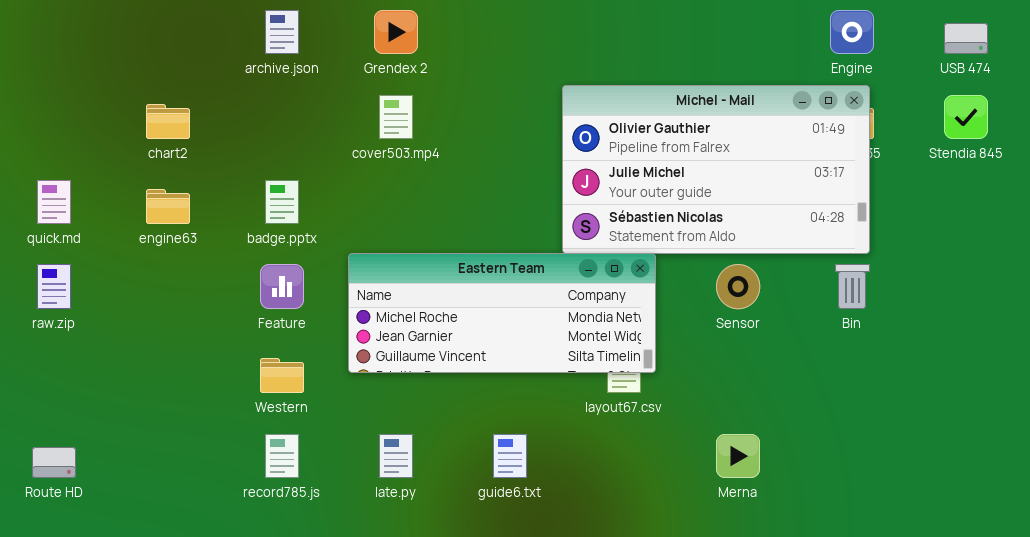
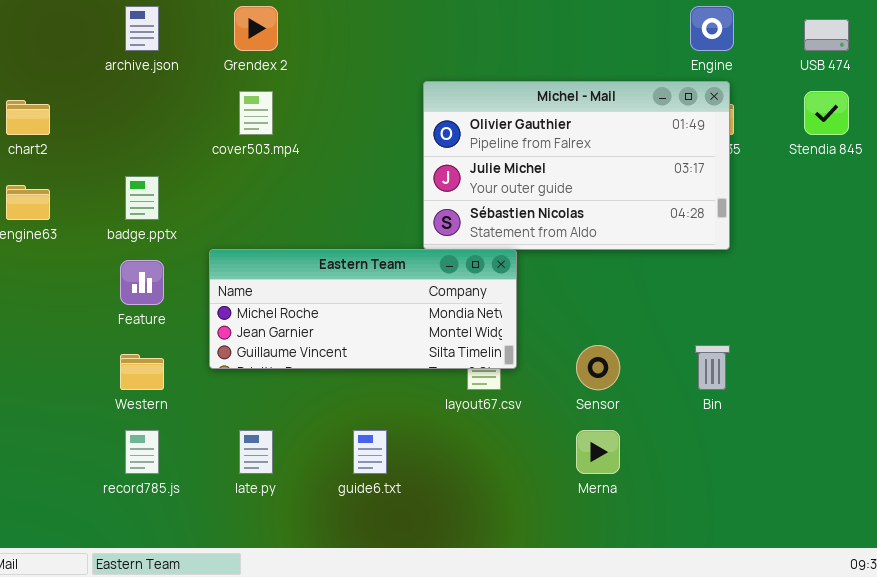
Sensor: [716,264,760,309] -> [576,345,620,390], moved
Bin: [835,264,870,309] -> [695,345,730,390], moved

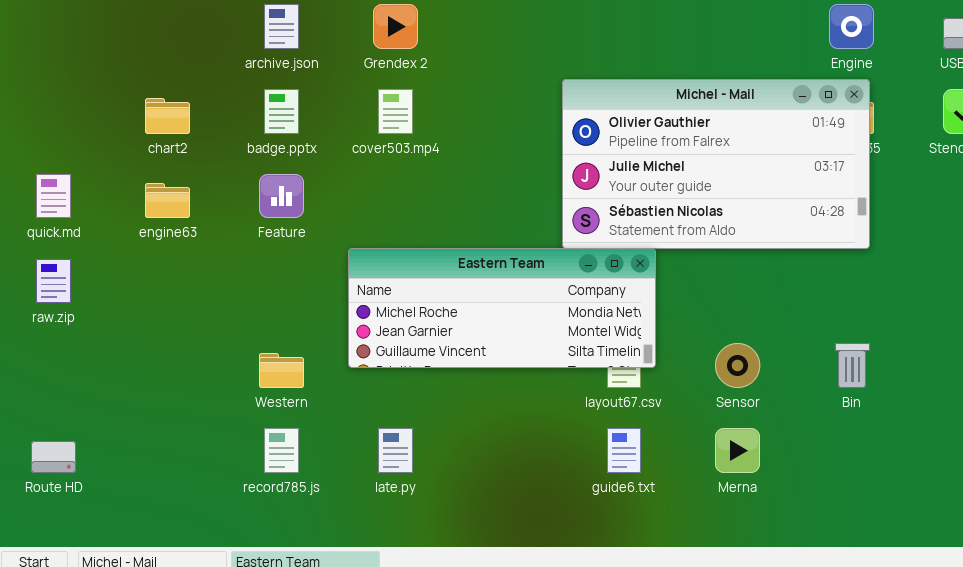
badge.pptx: [125,176,159,220] -> [264,89,299,134], moved
Feature: [120,260,164,305] -> [259,174,304,218], moved
guide6.txt: [353,430,387,474] -> [607,428,641,473], moved

